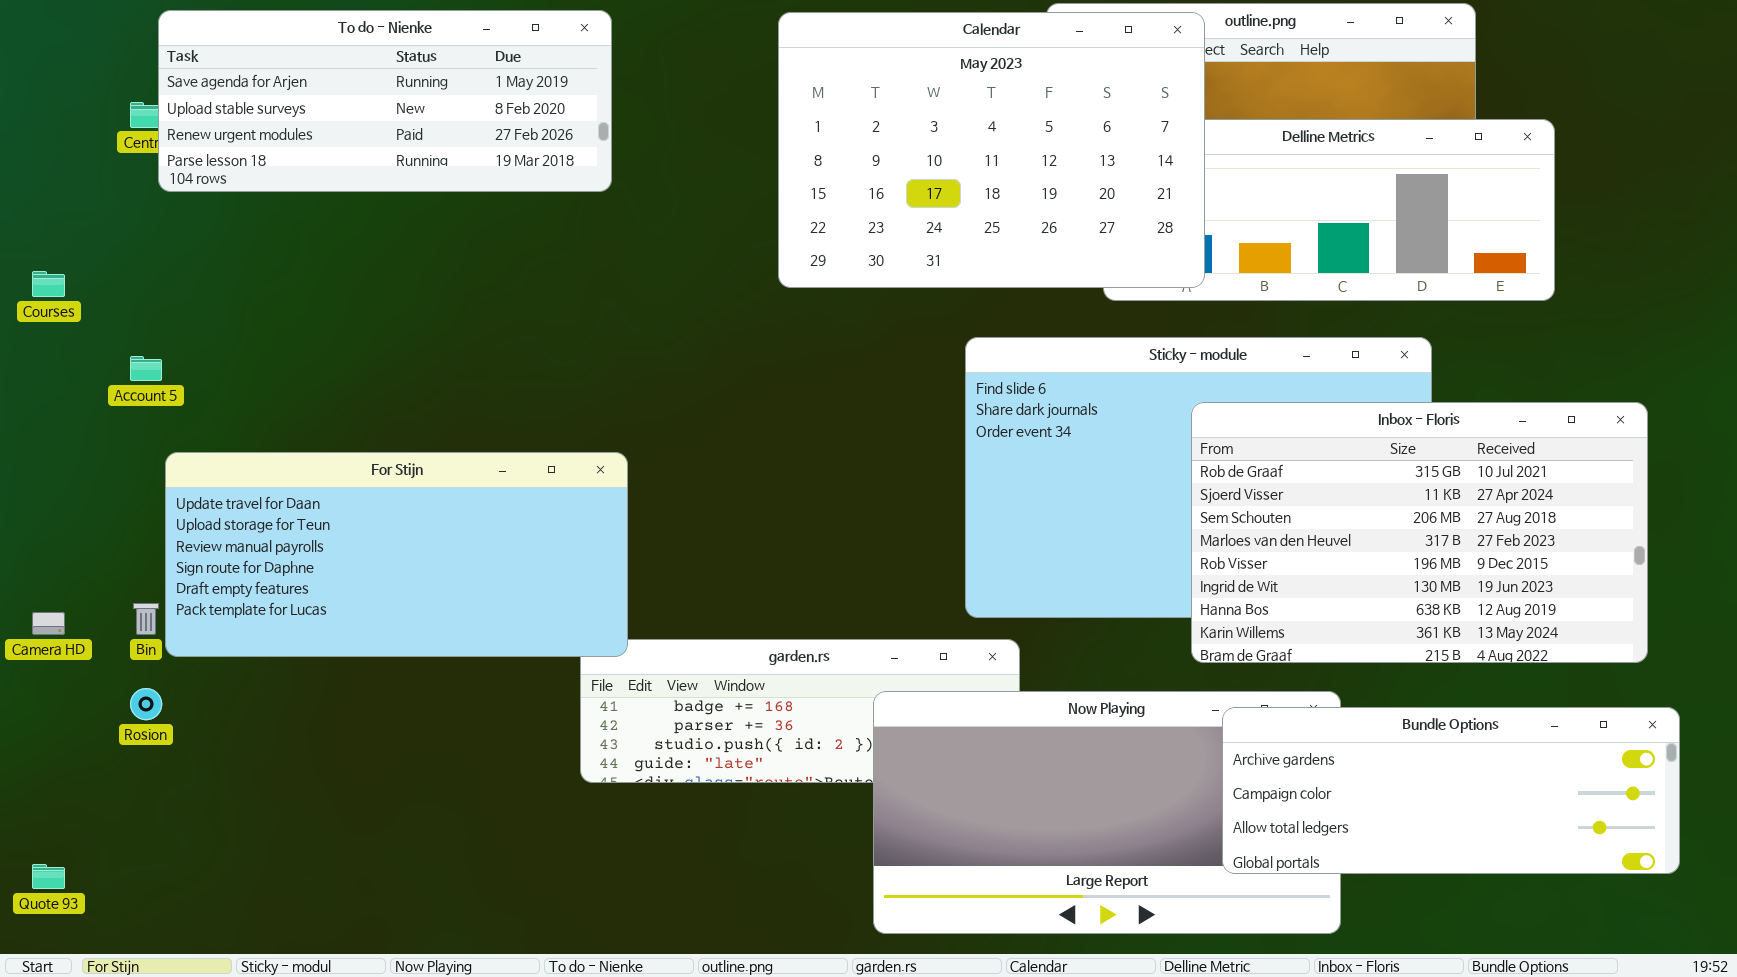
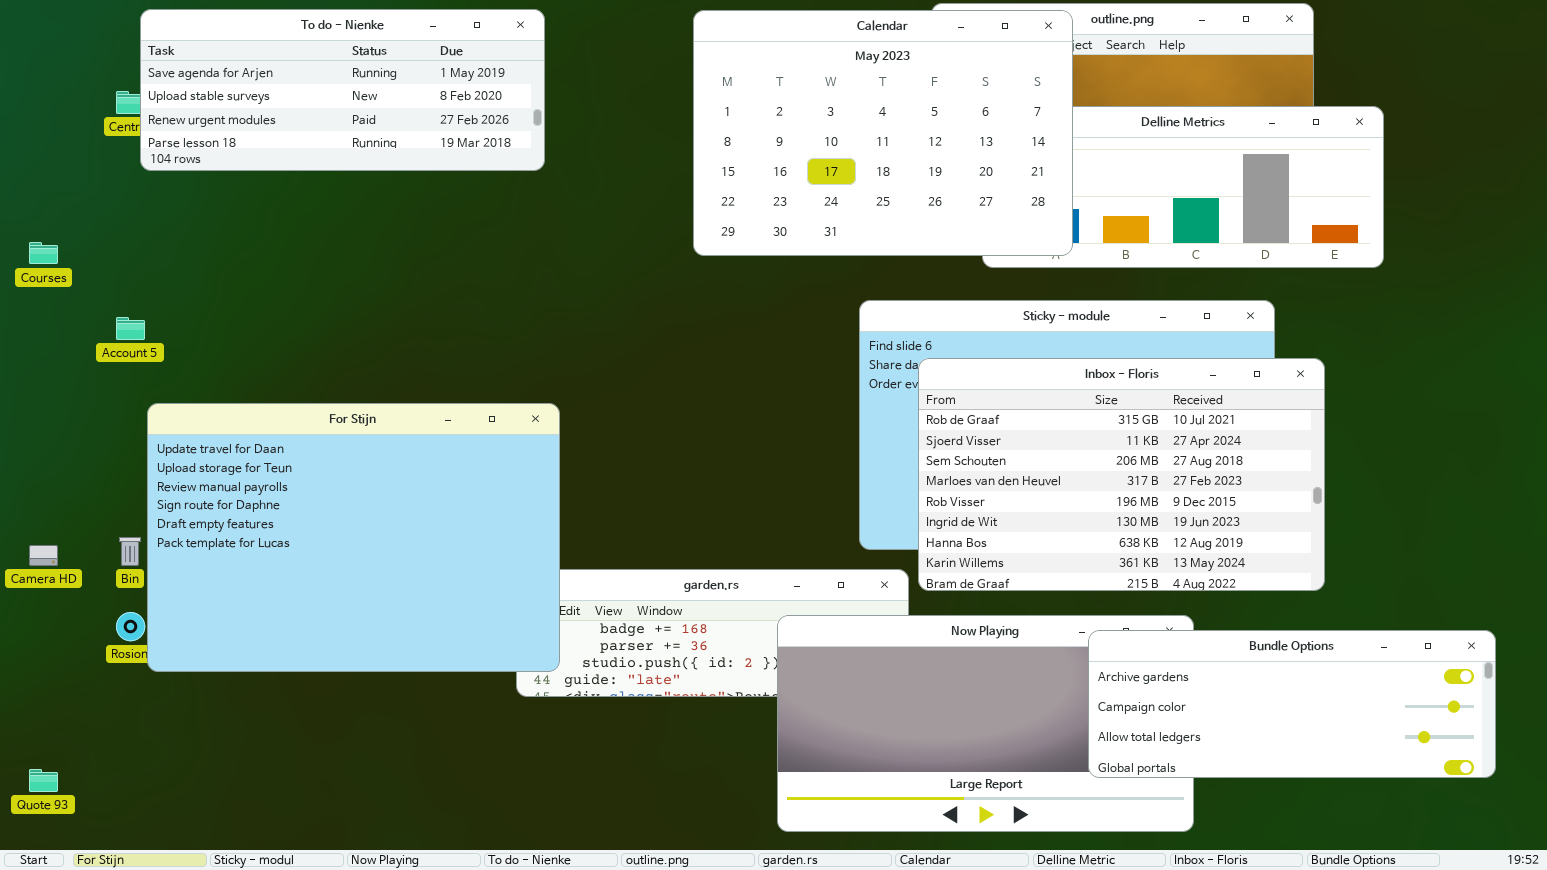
Inbox - Floris: [1191,402,1648,663] -> [918,358,1325,591], moved
For Stijn: [165,452,628,657] -> [147,403,560,672], resized

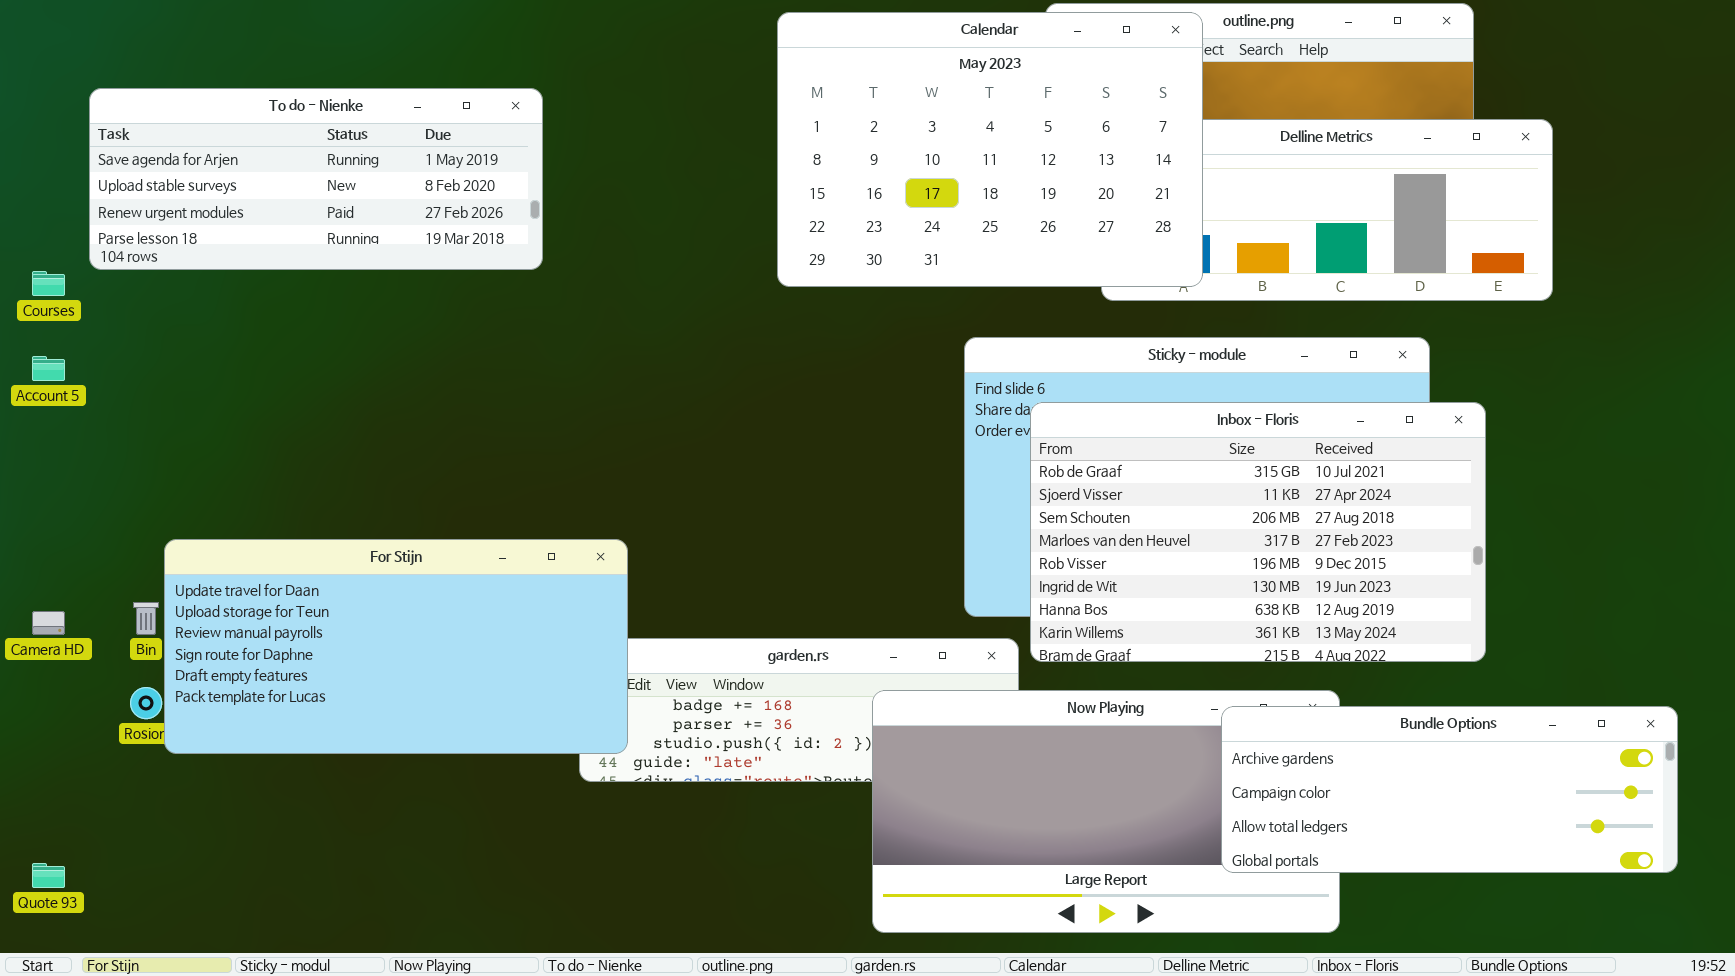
To do - Nienke: [140,9,545,171] -> [89,88,543,270], moved
Account 5: [116,317,145,340] -> [32,356,65,381], moved
For Stijn: [147,403,560,672] -> [164,539,628,754], resized

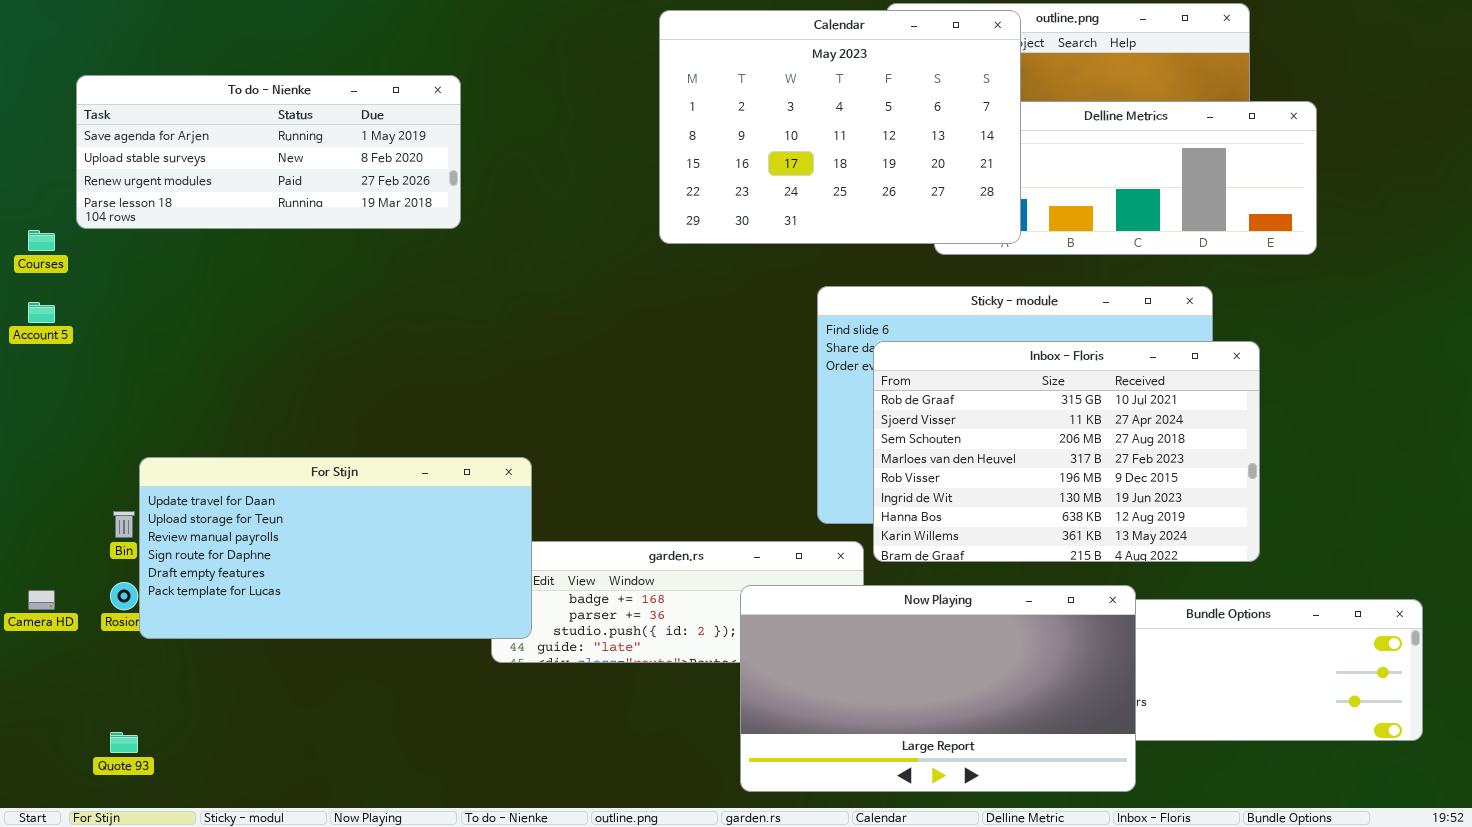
Camera HD: [32,611,65,635] -> [28,590,55,610], moved
Now Playing: [872,690,1340,933] -> [740,585,1136,792], raised
Quote 93: [32,863,65,888] -> [110,732,138,753], moved

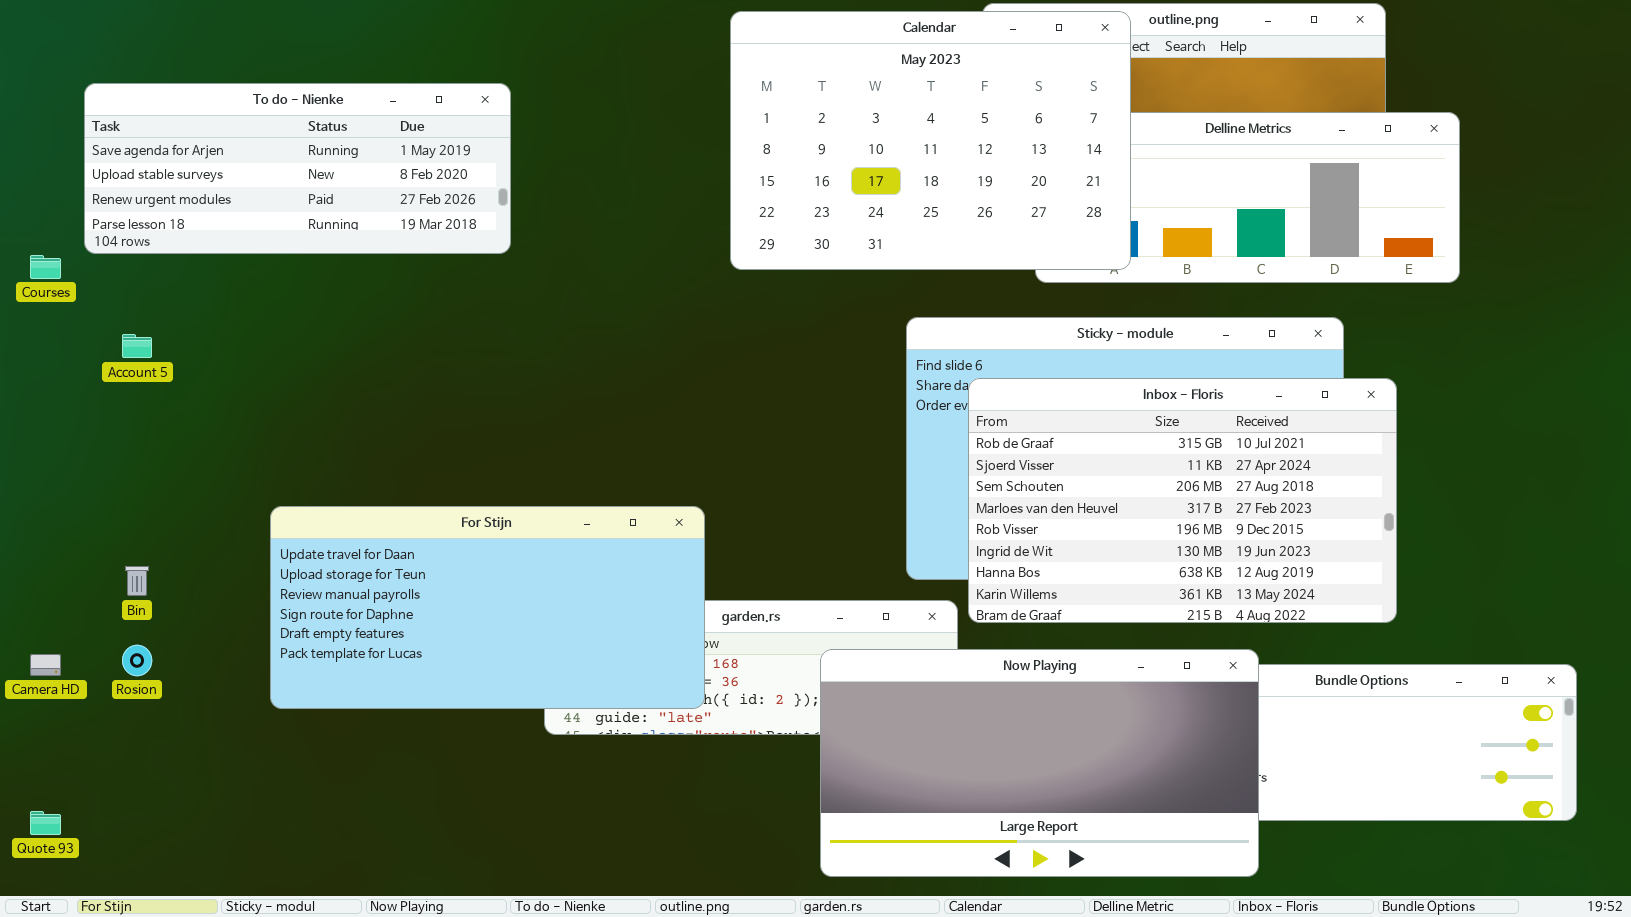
Account 5: [28,302,55,323] -> [122,334,152,358], moved
For Stijn: [139,457,532,639] -> [270,506,705,709], moved
Quote 93: [110,732,138,753] -> [30,811,61,835], moved

